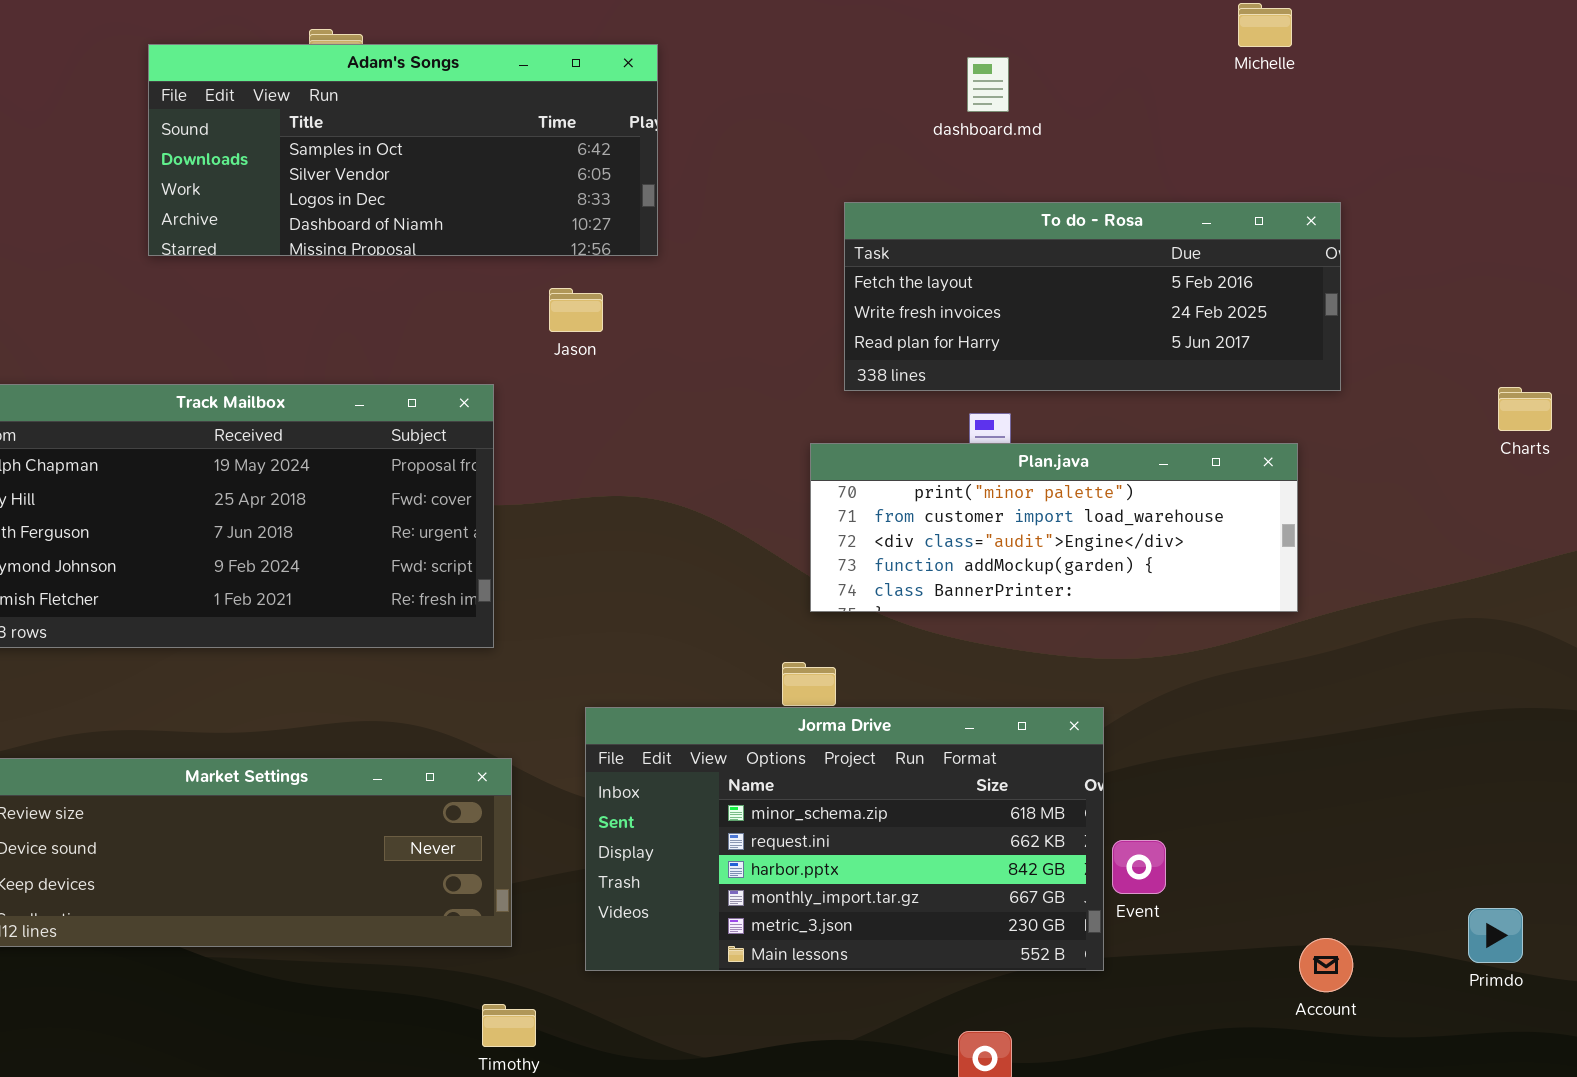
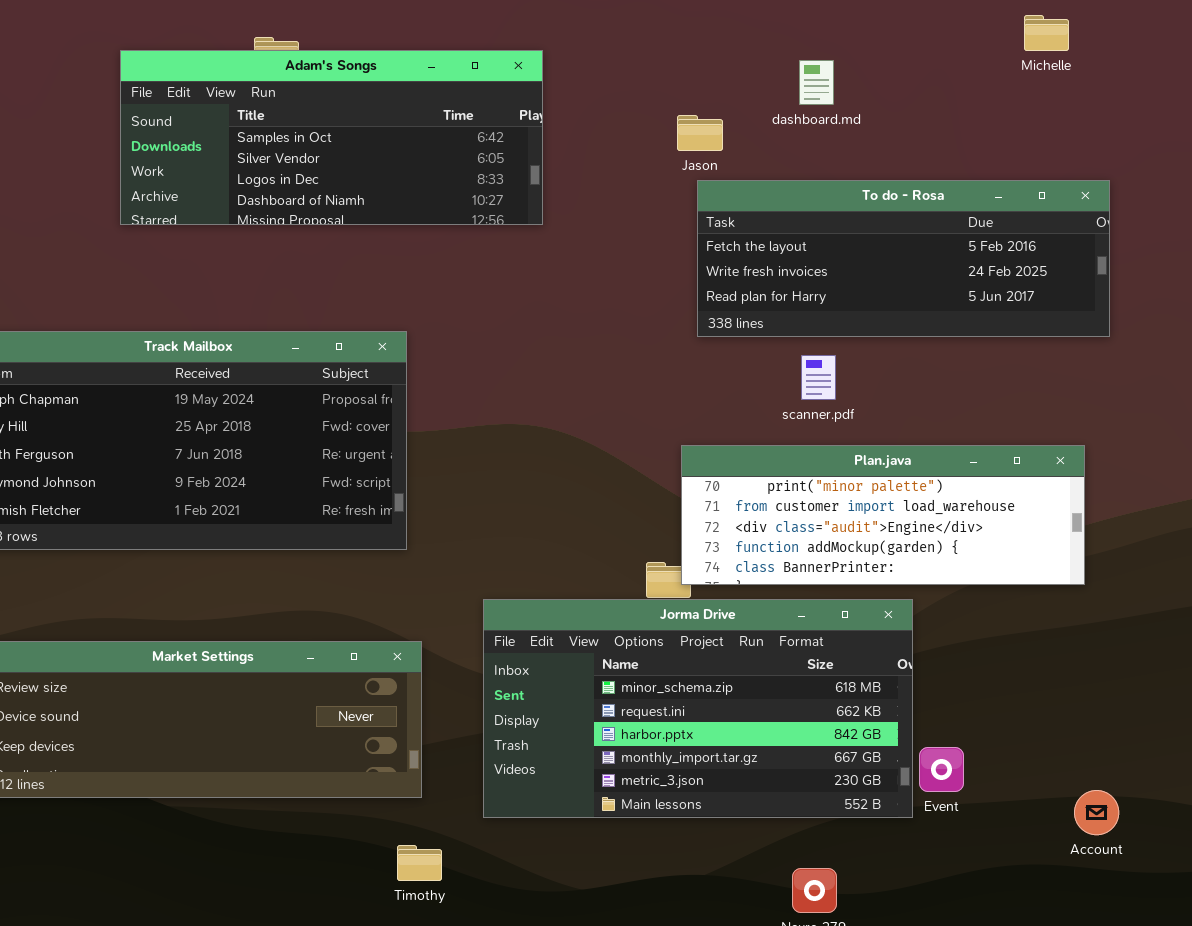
Jason: [549,288,603,332] -> [677,115,723,151], moved
Plan.java: [810,443,1298,612] -> [681,445,1085,585], moved
Event: [1112,840,1166,894] -> [919,747,964,792], moved

